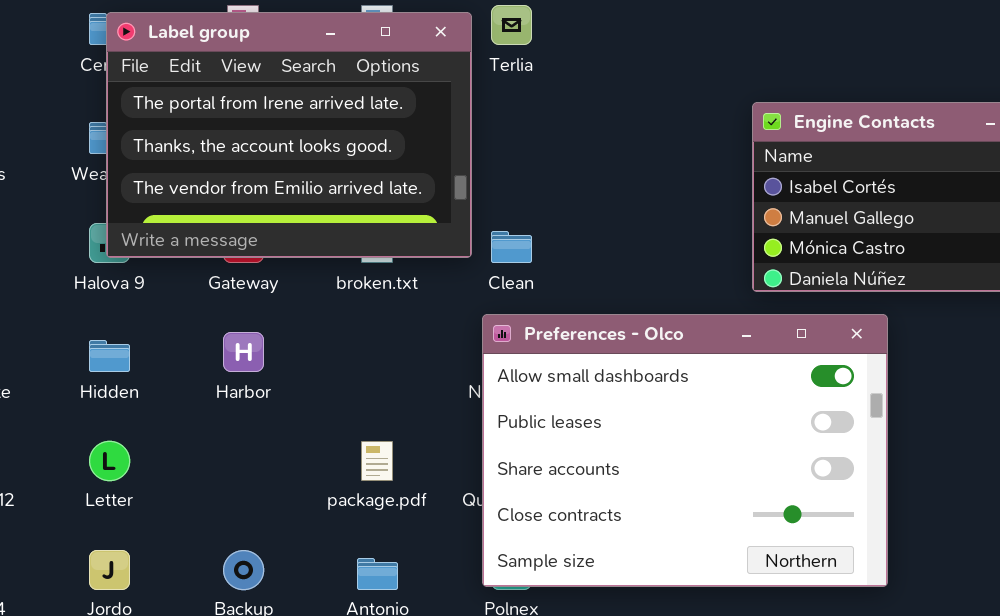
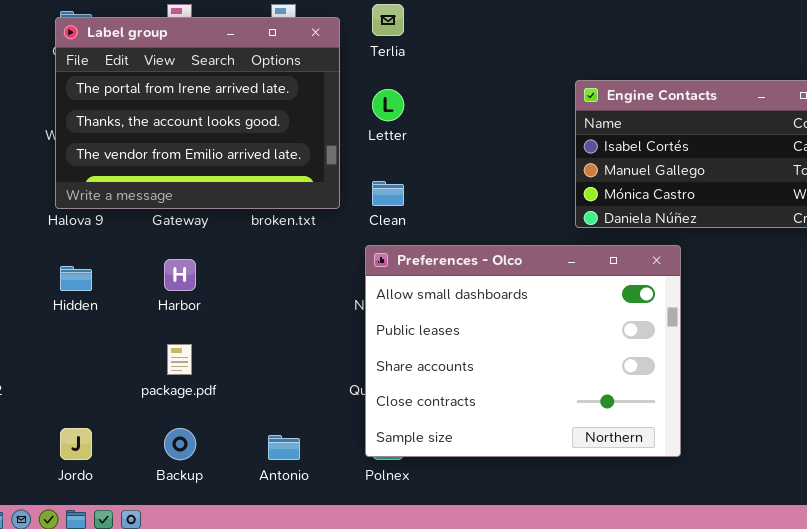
Label group: [106,12,472,258] -> [55,17,340,209], moved
Letter: [89,441,130,481] -> [372,89,404,121], moved
package.pdf: [361,441,393,481] -> [167,344,192,375], moved

